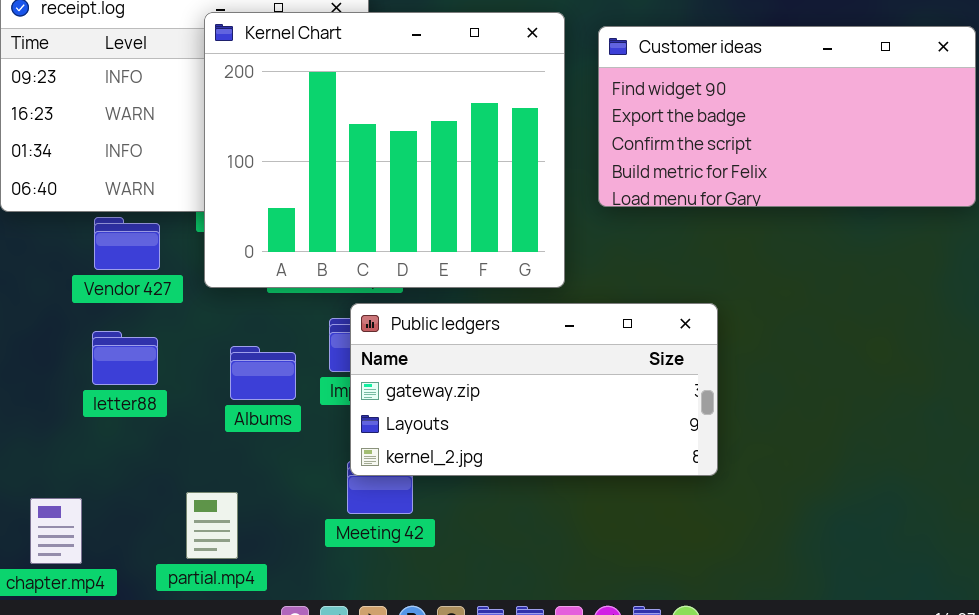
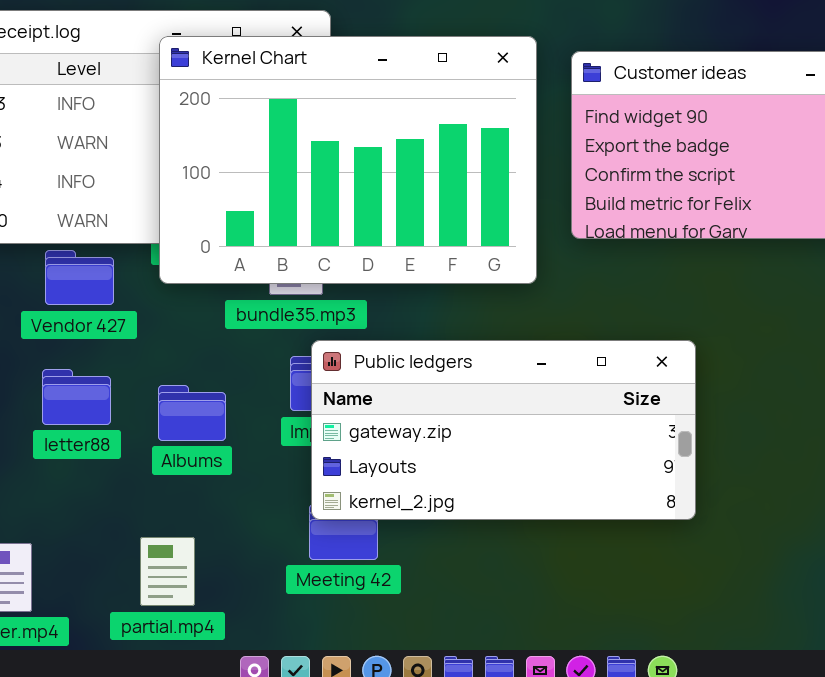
Kernel Chart: [204,12,565,288] -> [159,36,537,284], resized
Albums: [230,346,296,400] -> [158,385,226,441], moved

